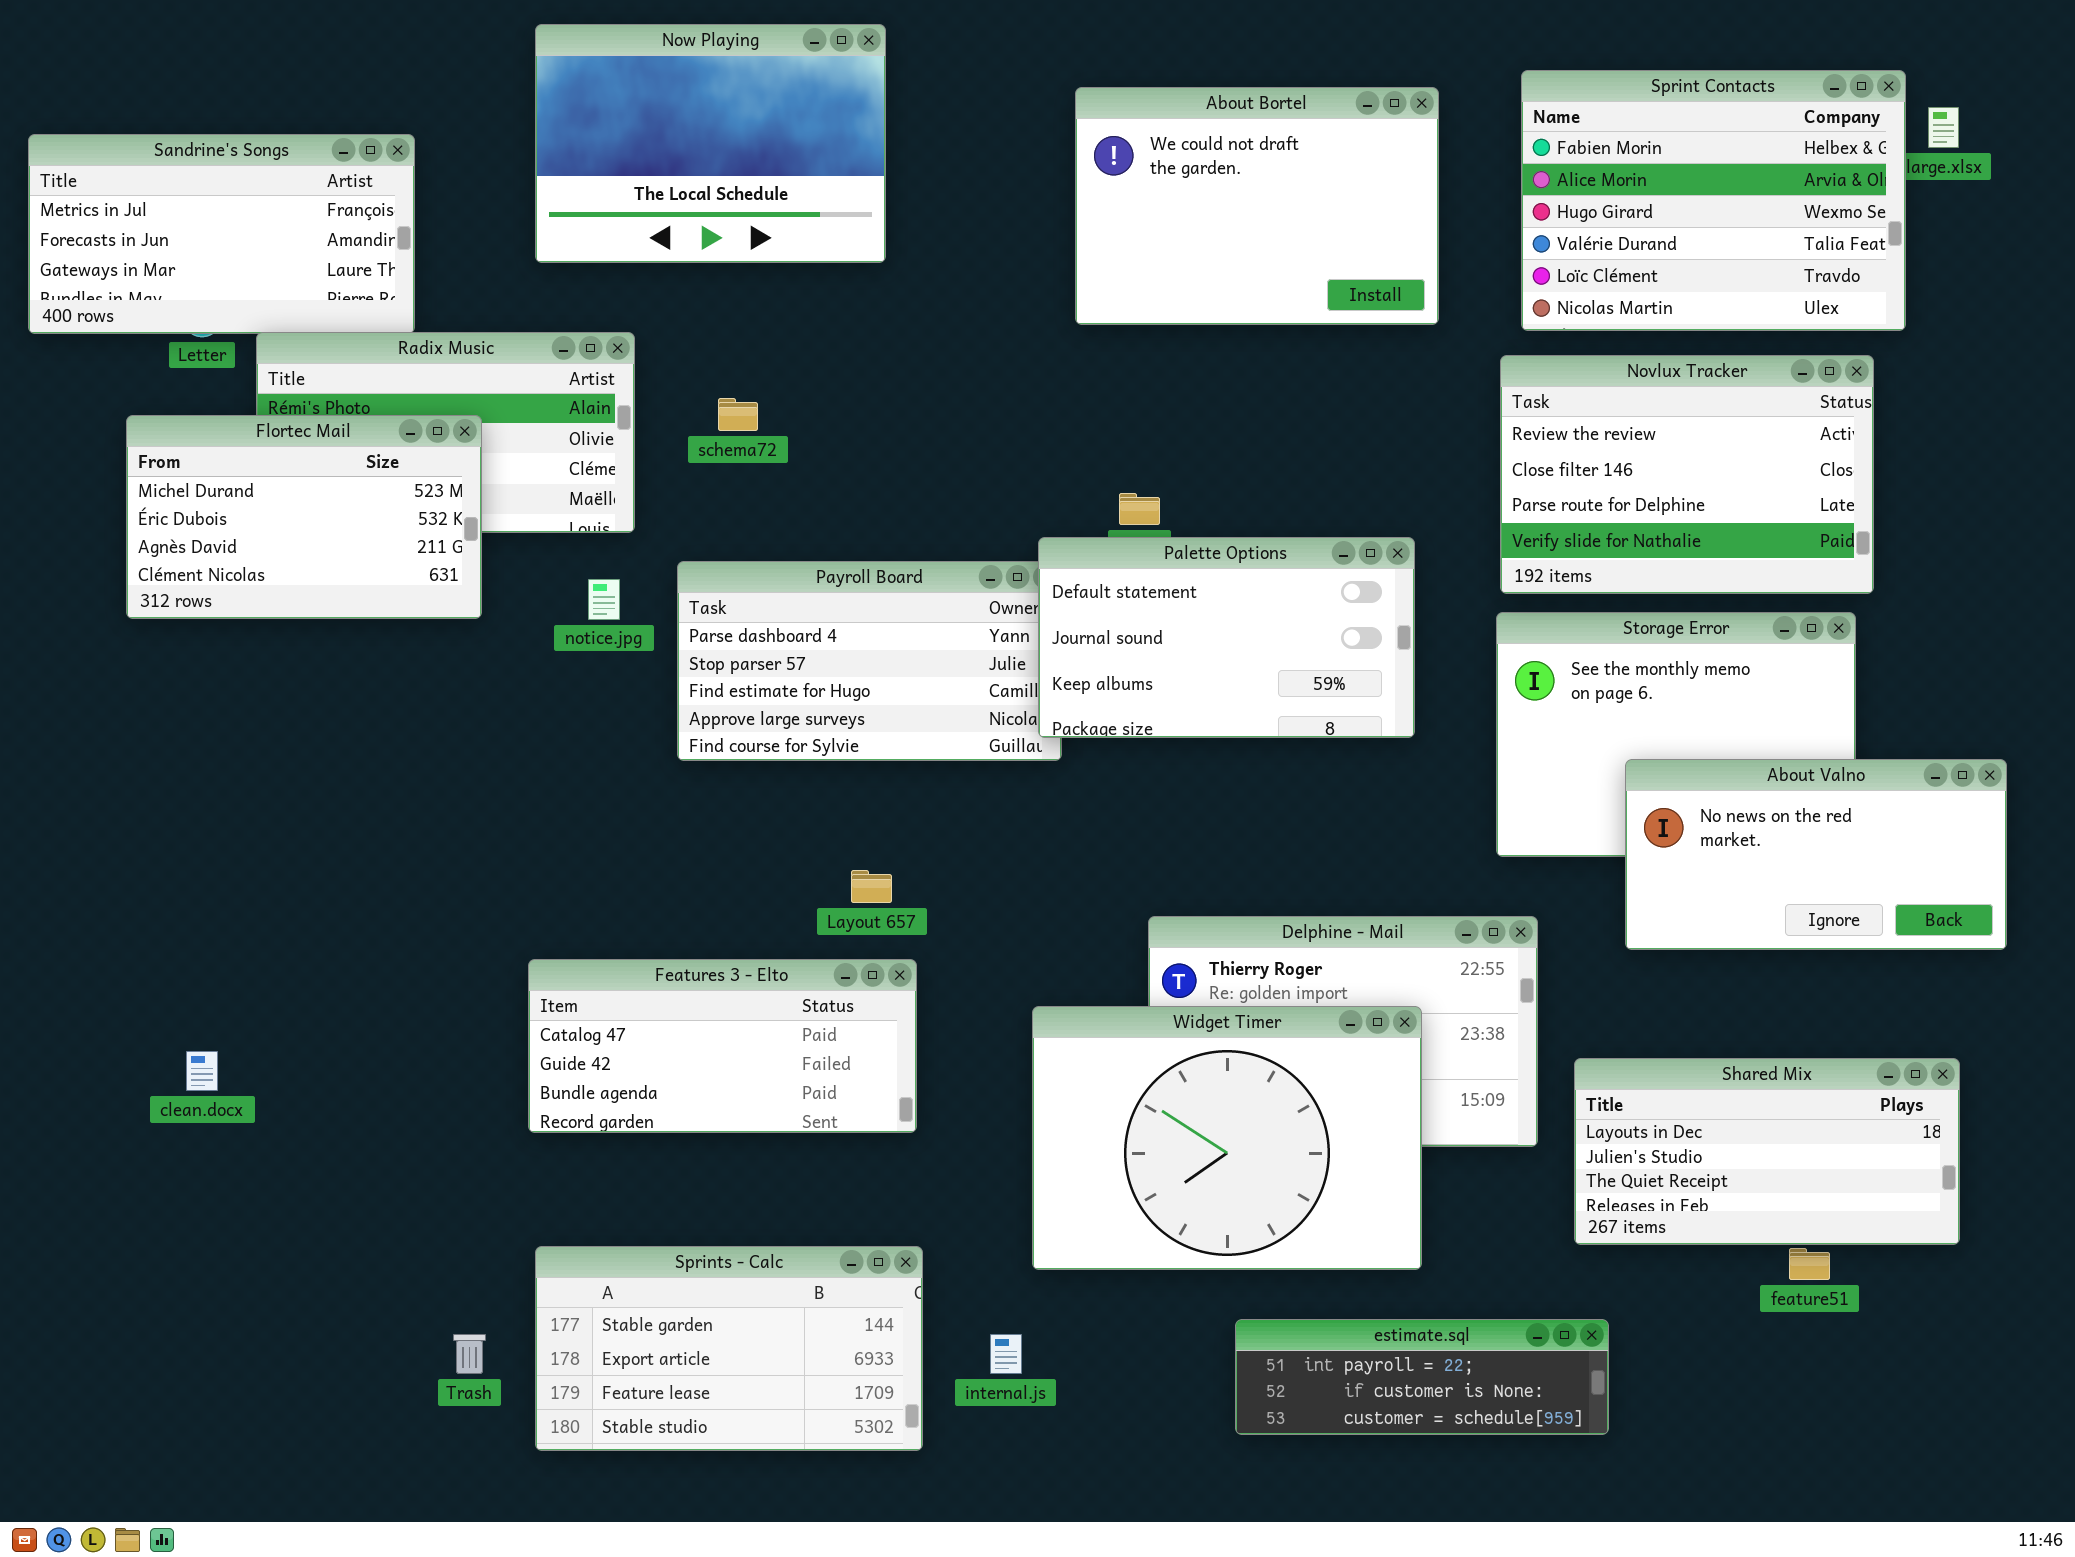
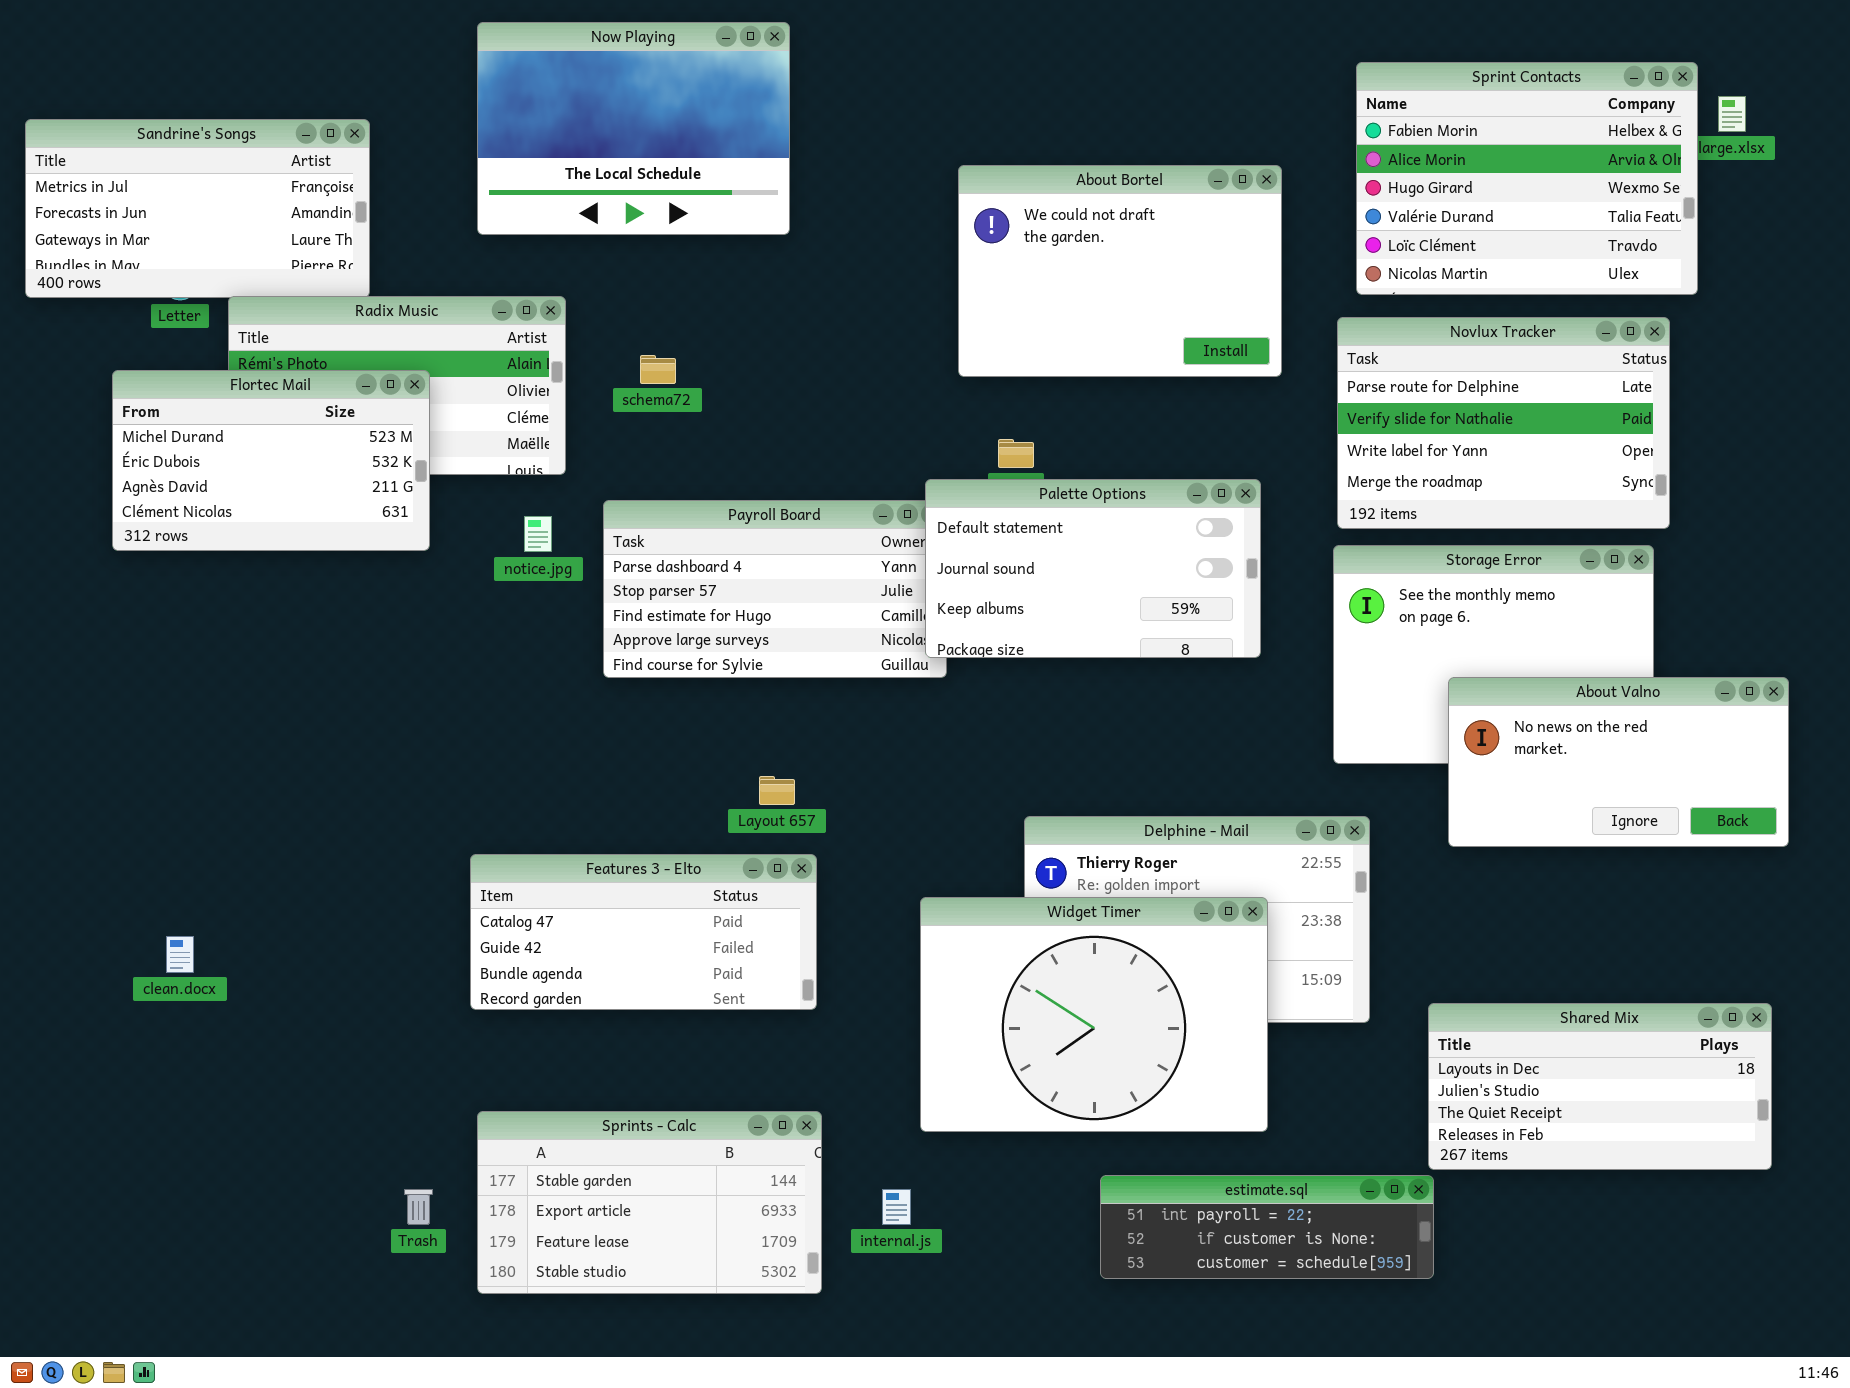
About Bortel: [1075,87,1439,325] -> [958,165,1282,377], moved
Novlux Tracker: [1500,355,1874,594] -> [1337,317,1670,529], scrolled down 2 rows
Shared Mix: [1574,1058,1960,1245] -> [1428,1003,1772,1170], moved

